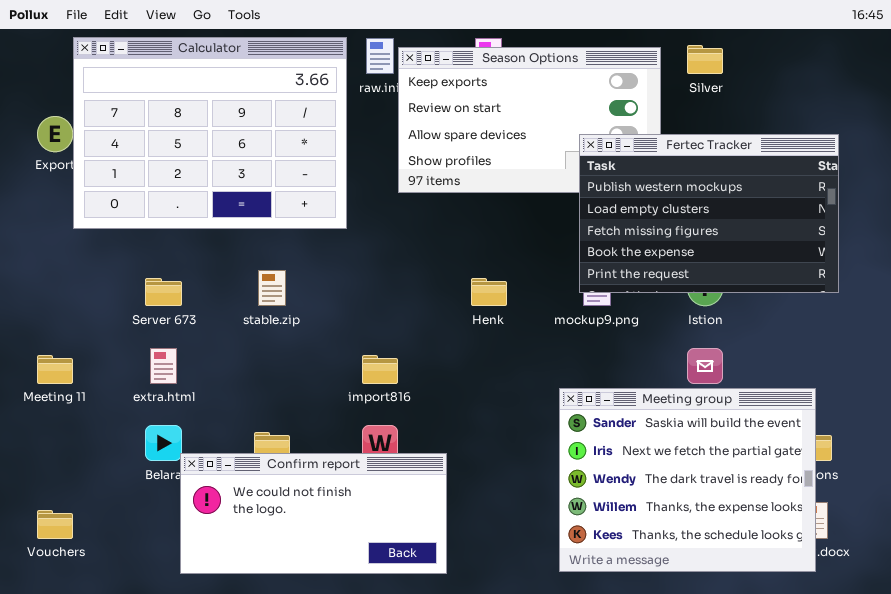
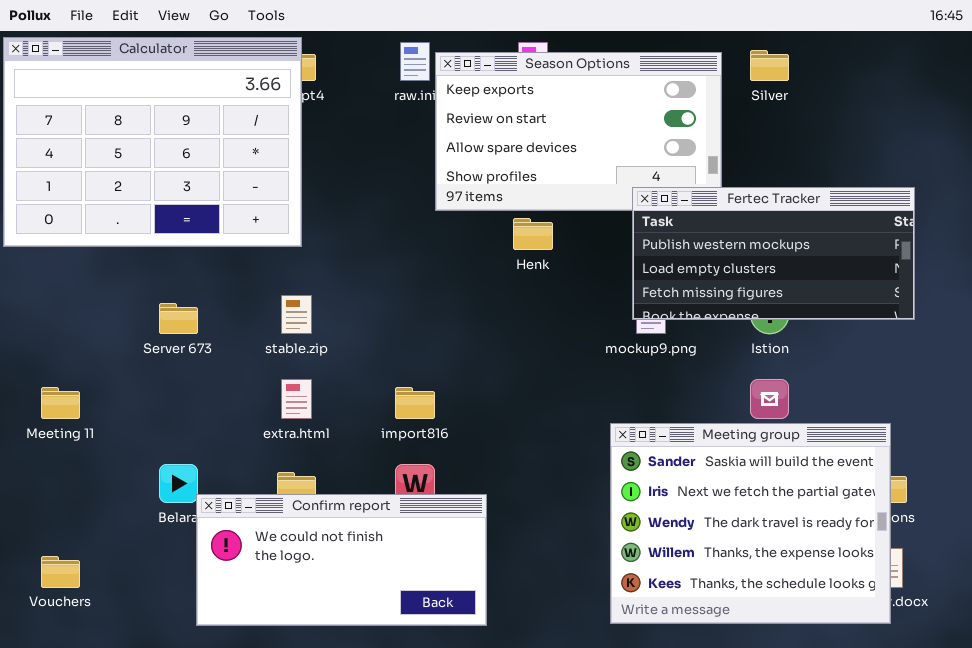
Calculator: [73,37,347,229] -> [3,37,302,247], moved
Fertec Tracker: [579,134,839,293] -> [632,187,915,320], resized
Henk: [471,278,507,306] -> [513,218,553,250], moved
extra.html: [150,348,177,384] -> [281,379,312,419], moved

